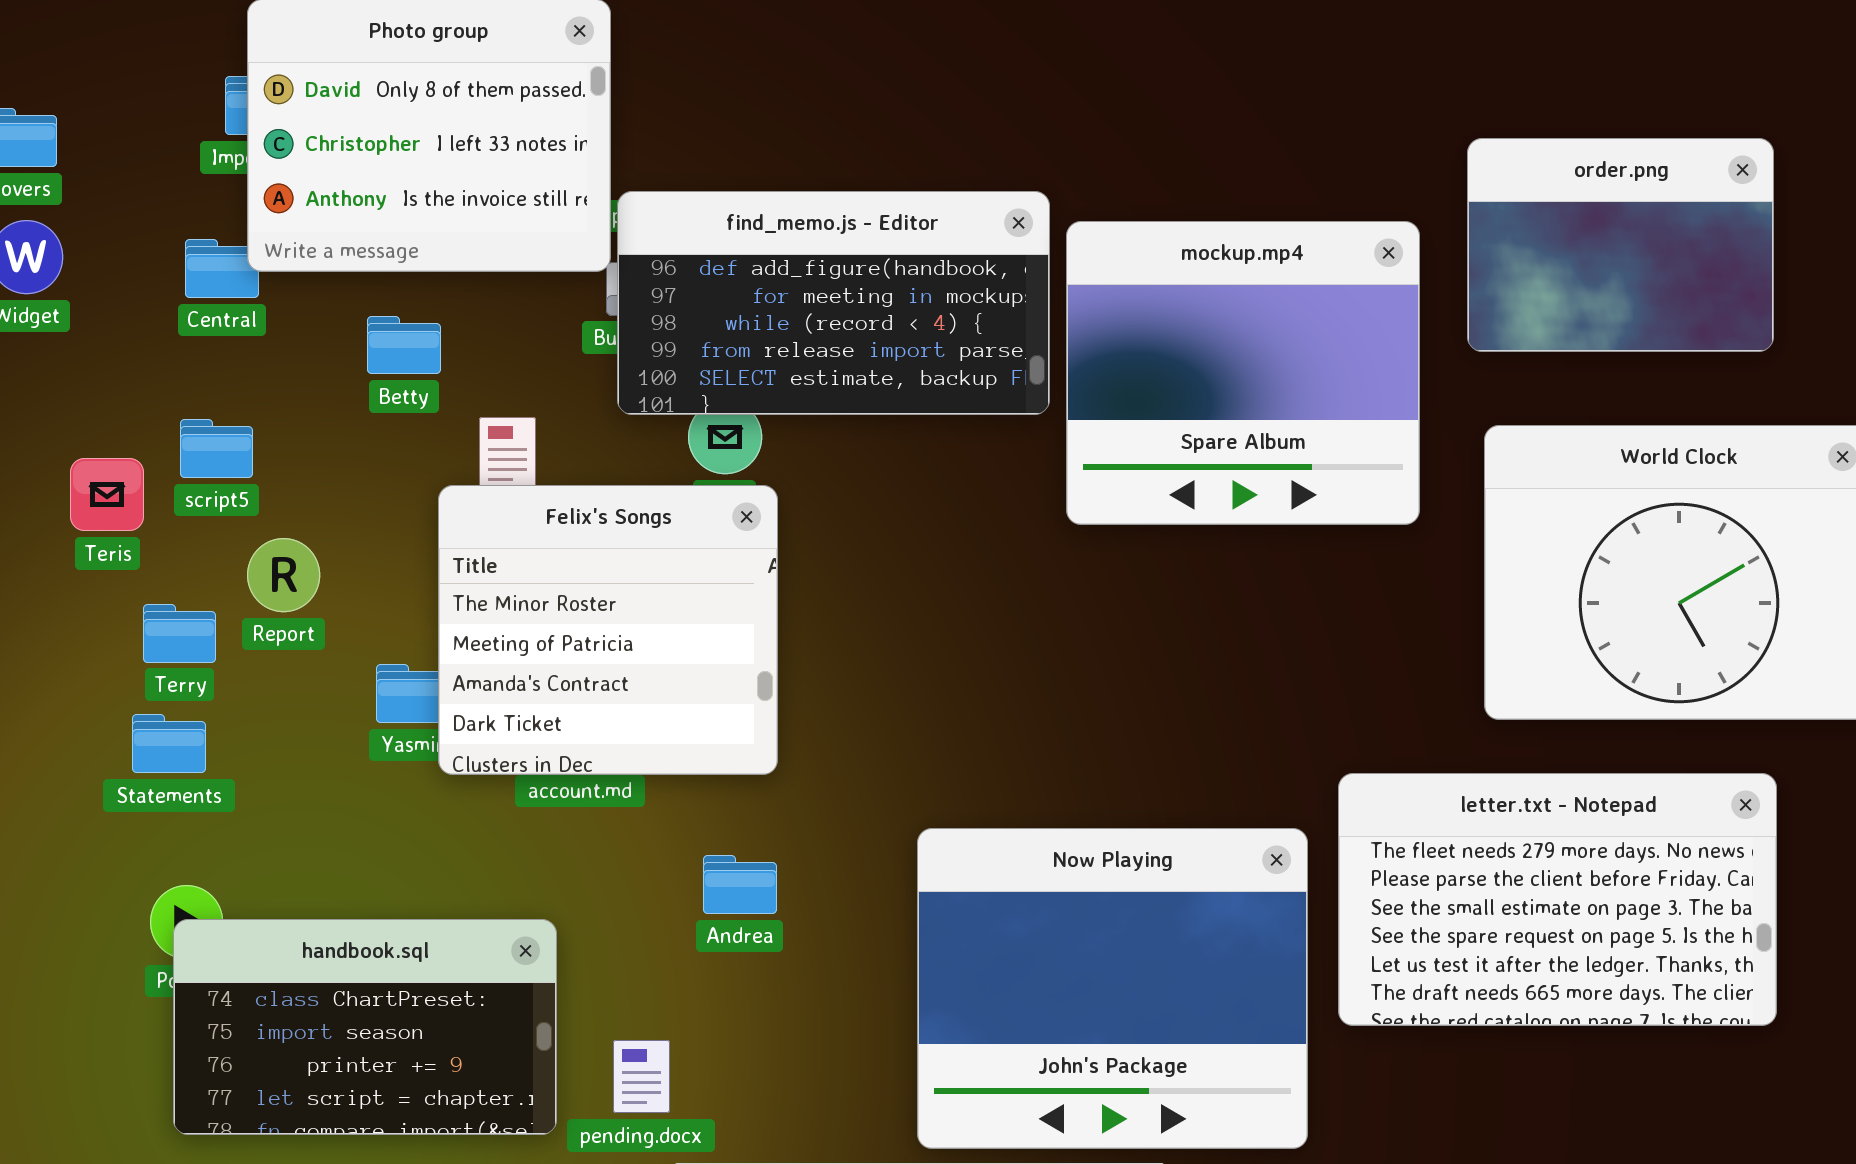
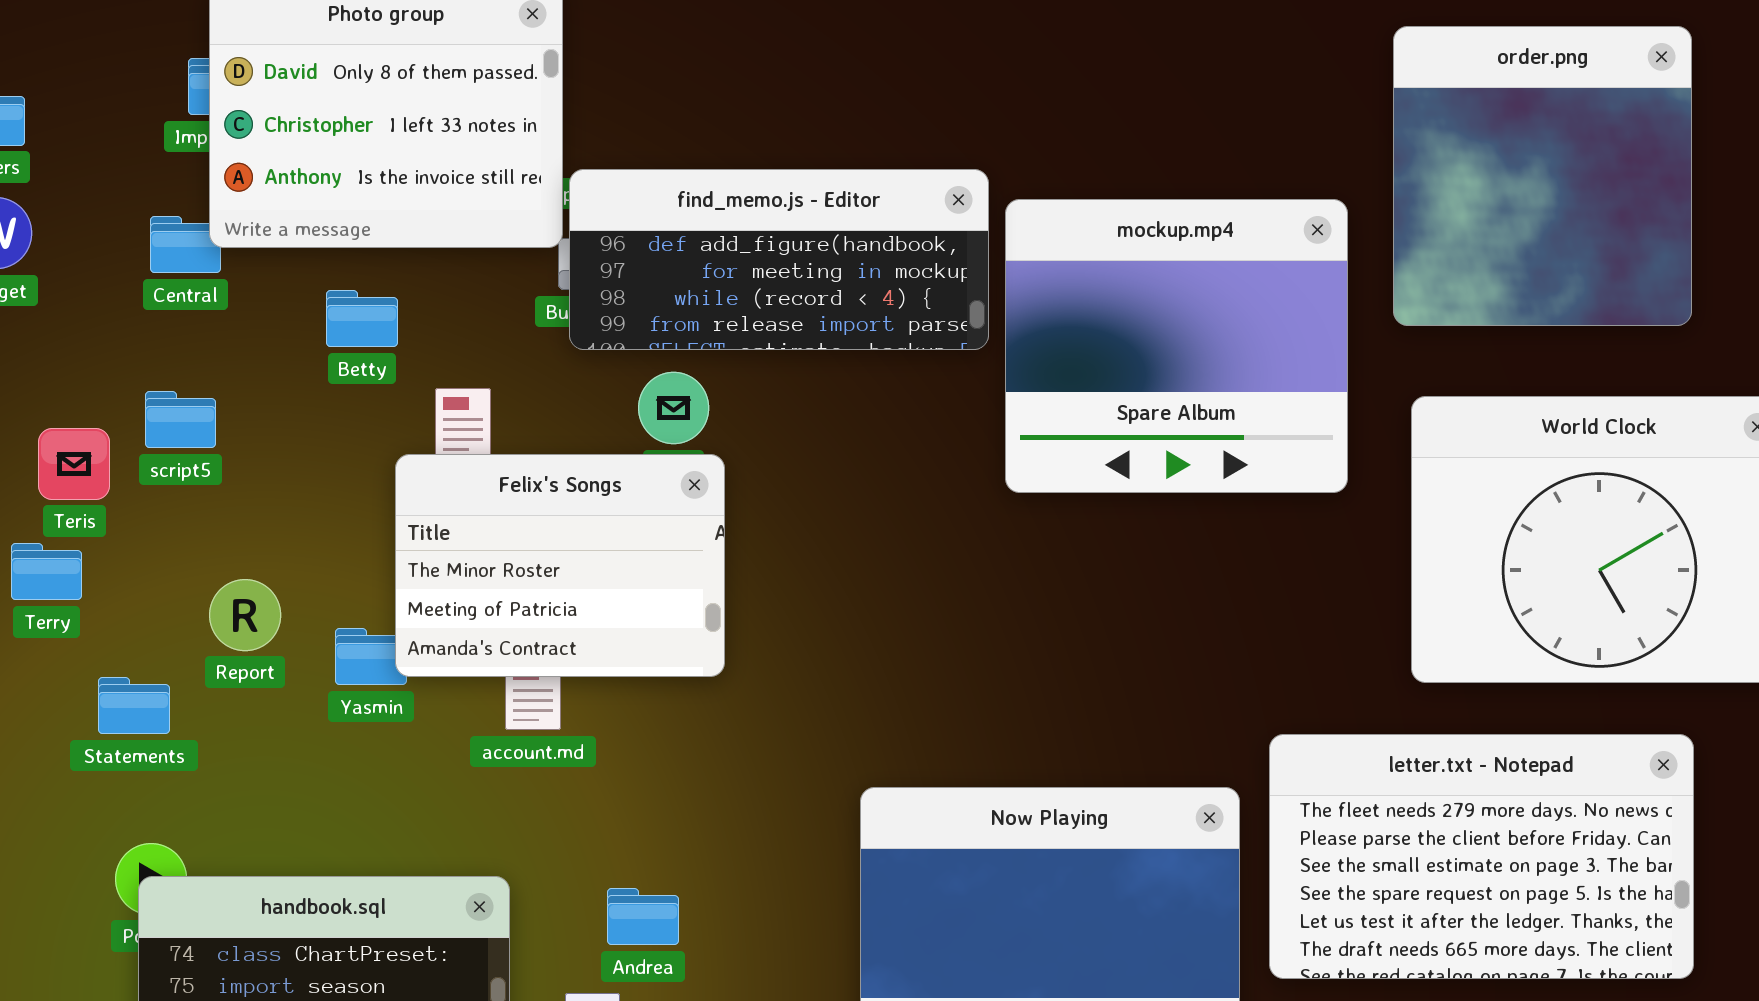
order.png: [1467,138,1774,352] -> [1393,26,1692,326], resized
find_memo.js - Editor: [617,191,1050,415] -> [569,169,989,350], resized
Felix's Songs: [438,485,778,775] -> [395,454,725,677], resized
Report: [247,538,320,612] -> [209,579,281,651], moved
Terry: [143,604,216,663] -> [11,543,82,600], moved
Andrea: [703,855,777,914] -> [607,888,679,945], moved

